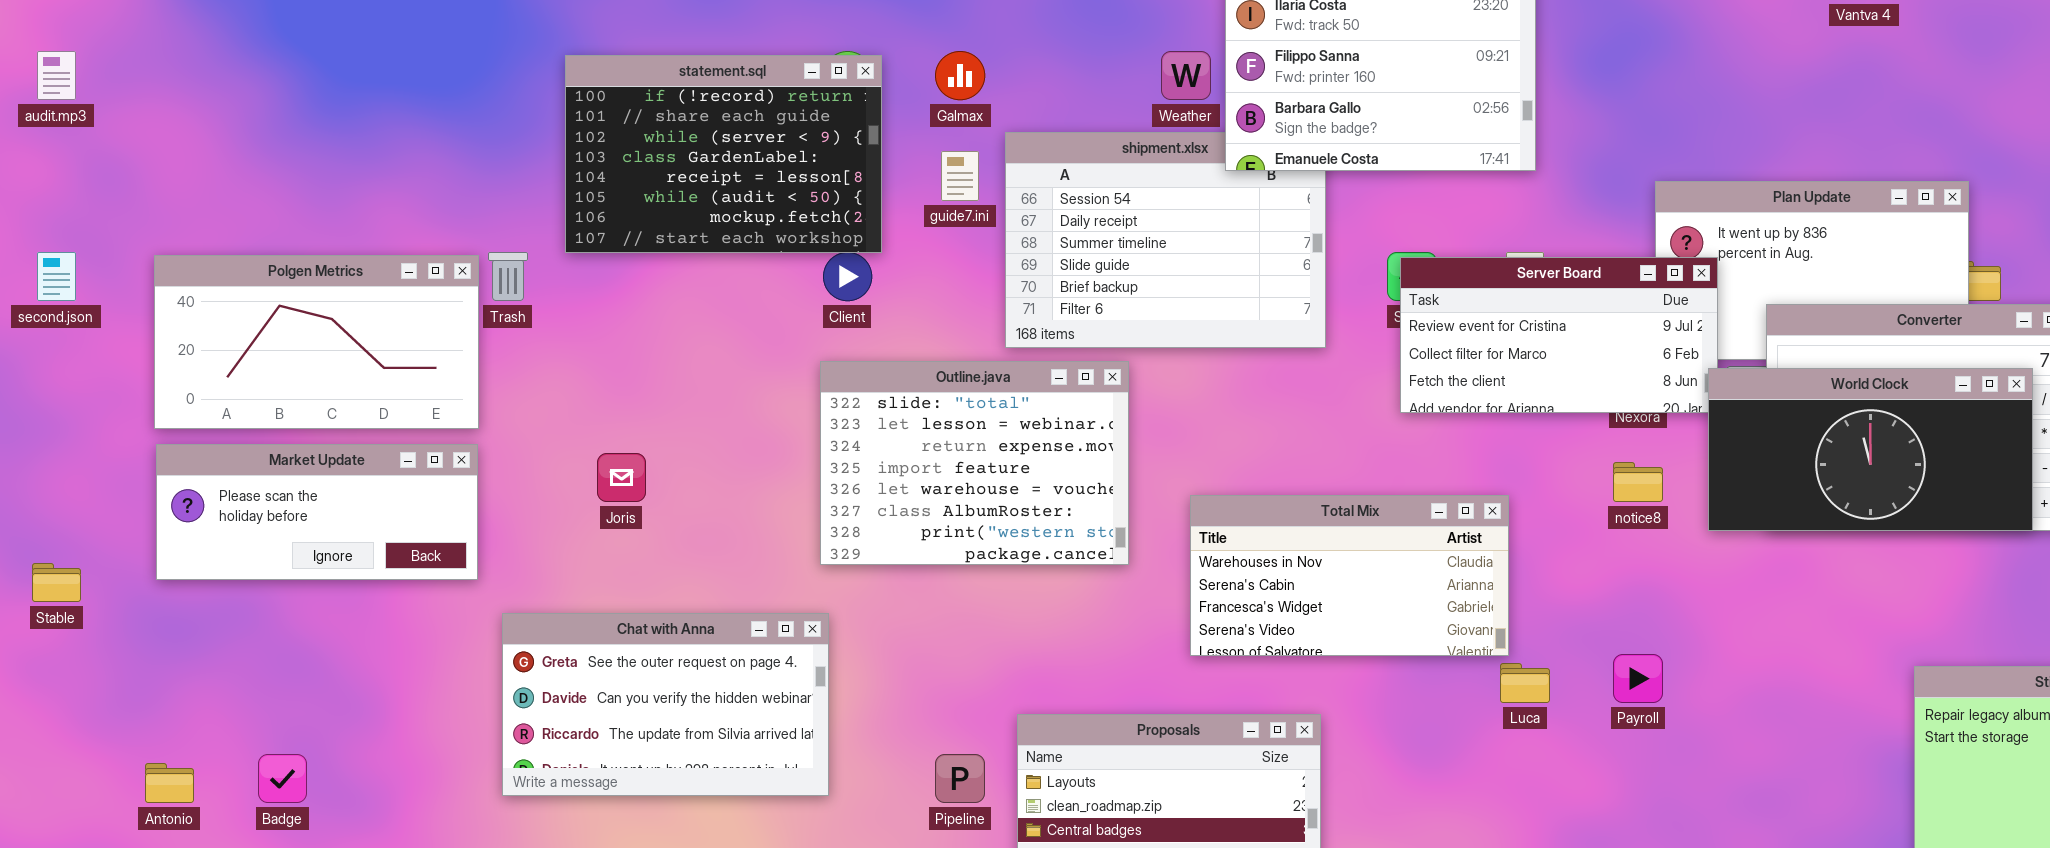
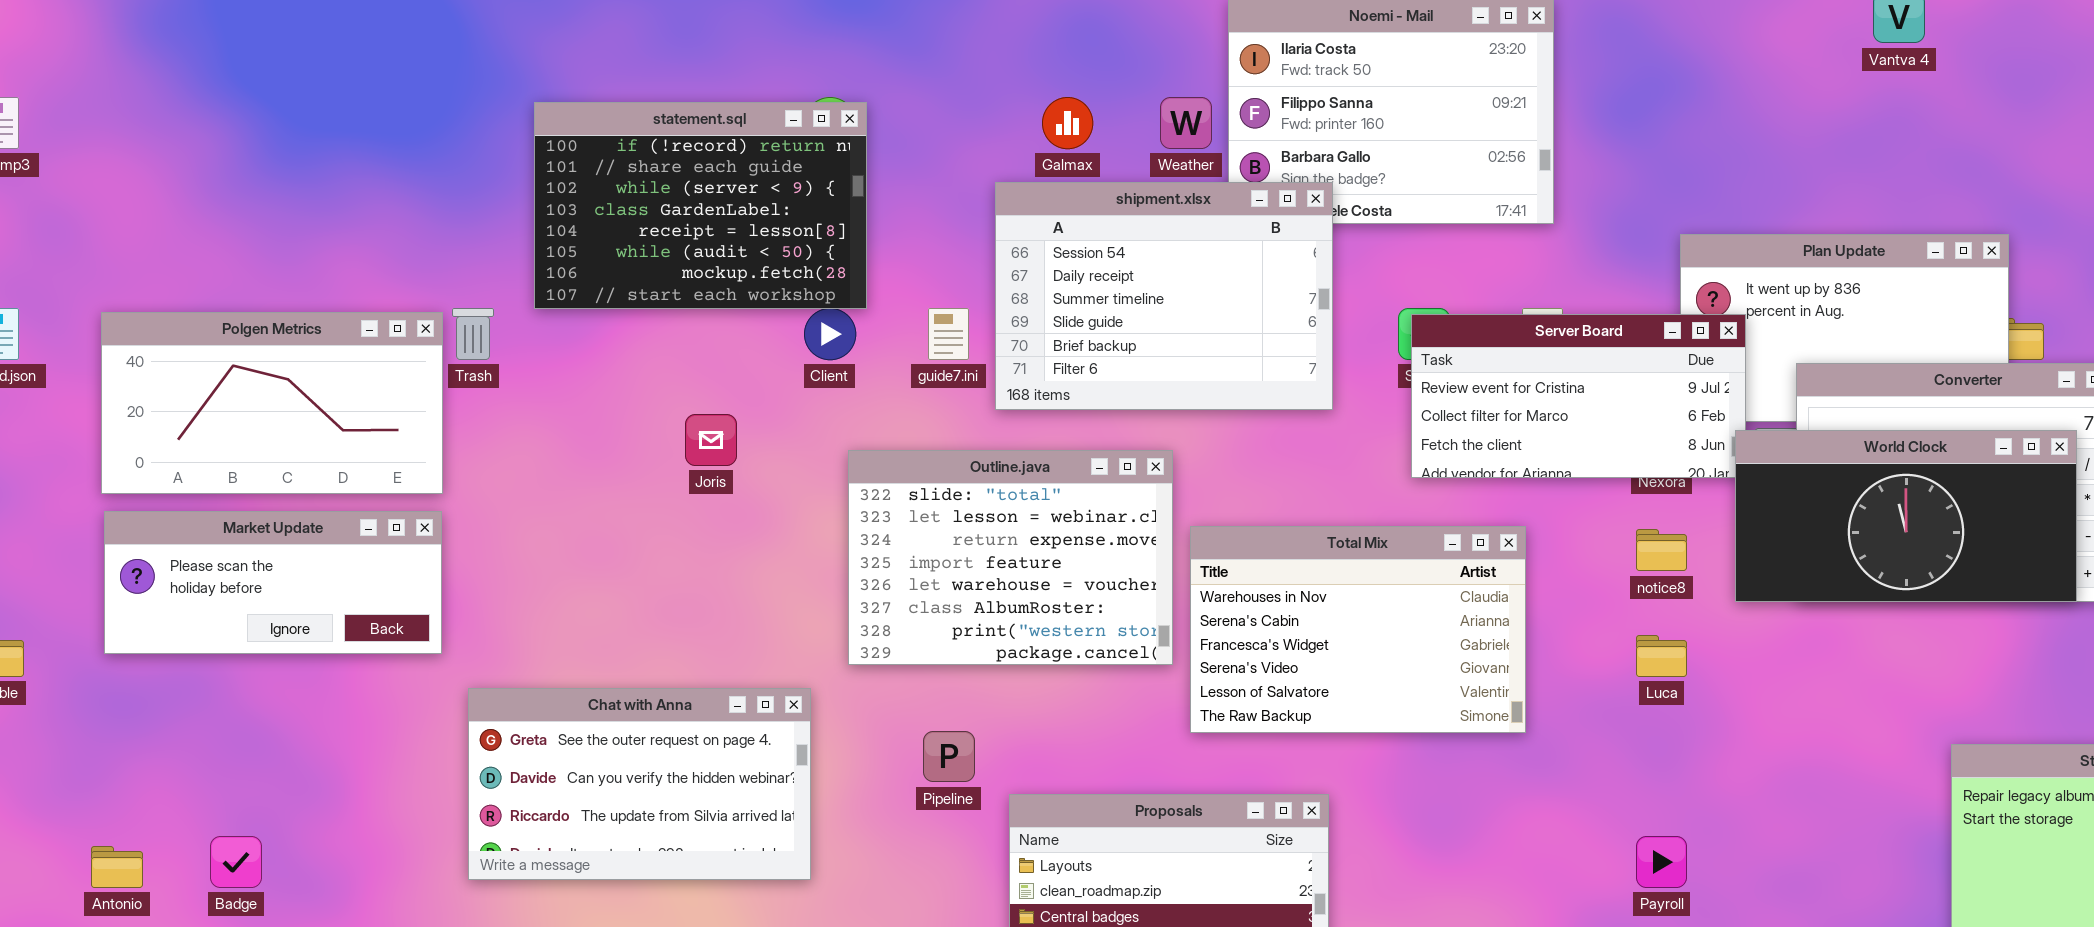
Galmax: [935,51,985,100] -> [1042,97,1093,149], moved
shipment.xlsx: [1005,132,1326,348] -> [995,182,1333,410], raised
guide7.ini: [941,151,979,201] -> [928,308,969,360], moved
Outline.java: [820,361,1129,565] -> [848,450,1173,665], moved
Joris: [597,453,646,502] -> [685,414,737,466], moved
Total Mix: [1190,495,1509,656] -> [1190,526,1526,733], resized
Payroll: [1613,654,1663,703] -> [1636,836,1687,888], moved
Luca: [1500,663,1550,703] -> [1636,635,1687,677], moved
Pipeline: [935,754,985,803] -> [923,731,975,782], moved

